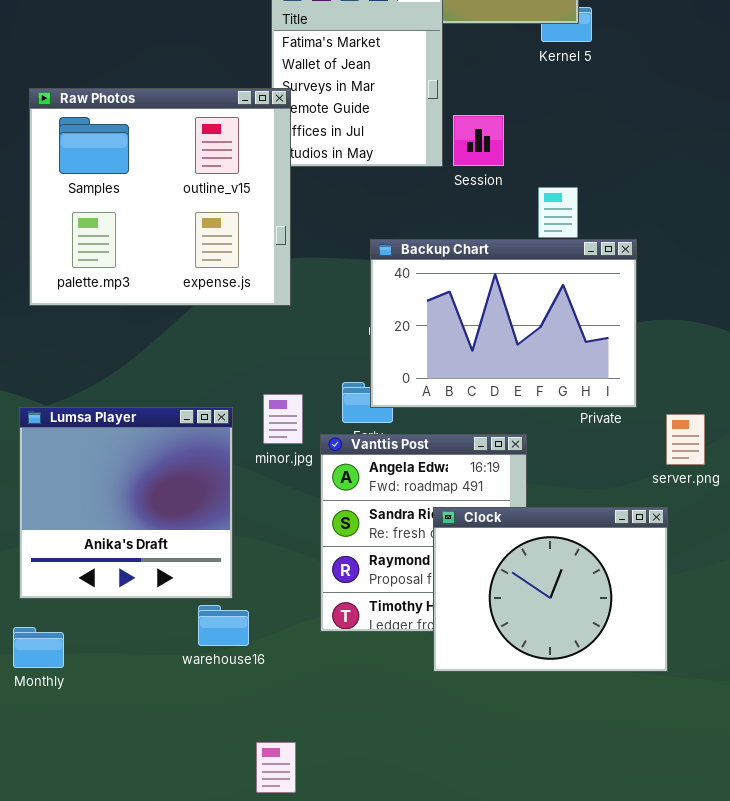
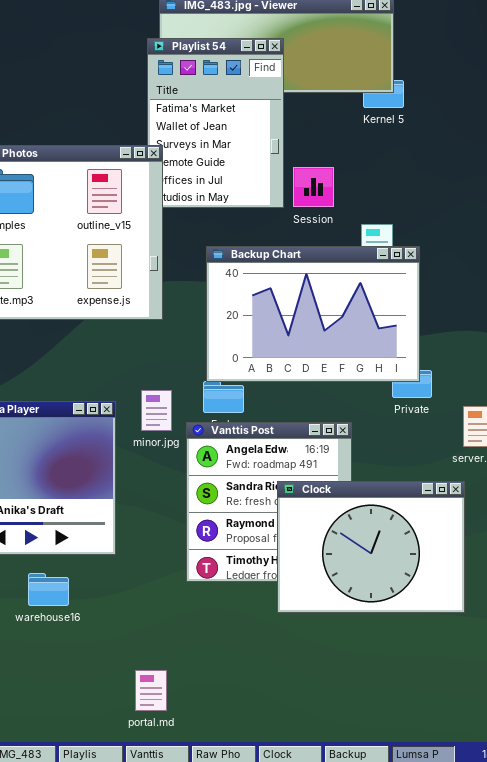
Backup Chart: [370,239,637,408] -> [206,246,420,382], moved
warehouse16: [198,605,249,646] -> [28,573,69,606], moved

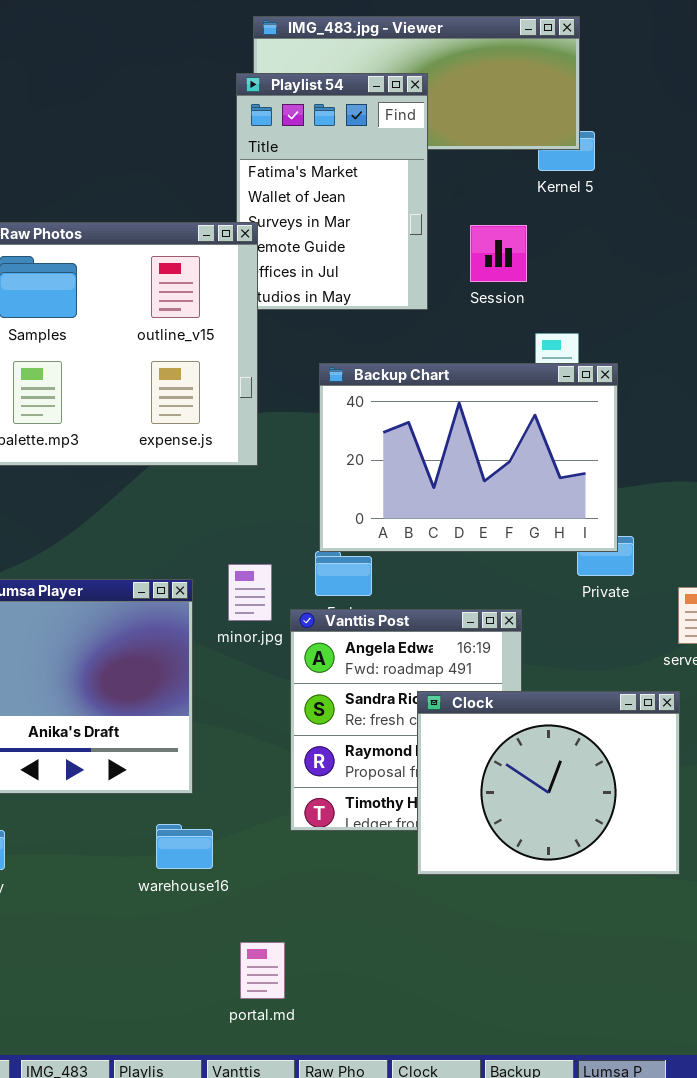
Session: [293,167,334,207] -> [470,225,527,282], moved
warehouse16: [28,573,69,606] -> [156,824,213,869], moved
portal.md: [135,670,167,711] -> [240,942,285,999], moved

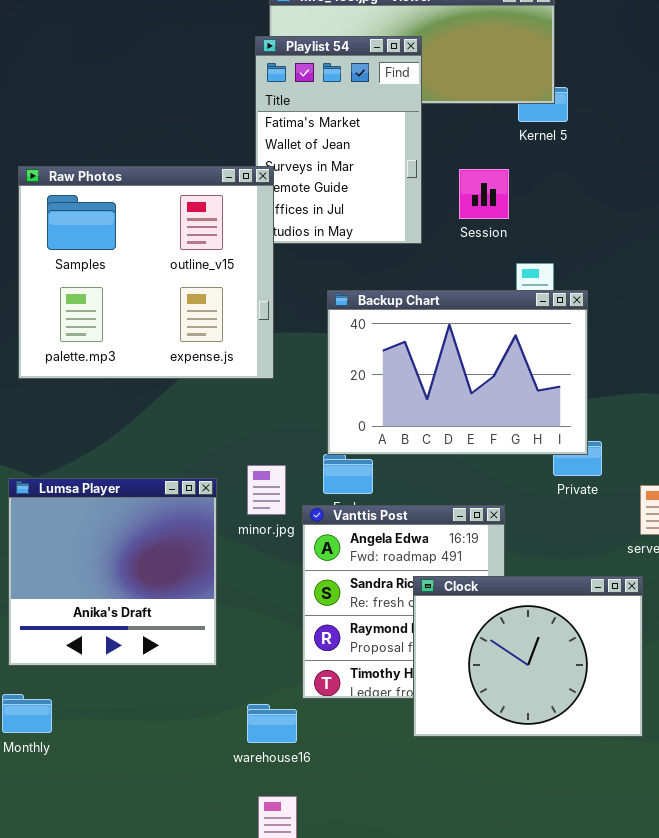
warehouse16: [156,824,213,869] -> [247,704,297,743], moved

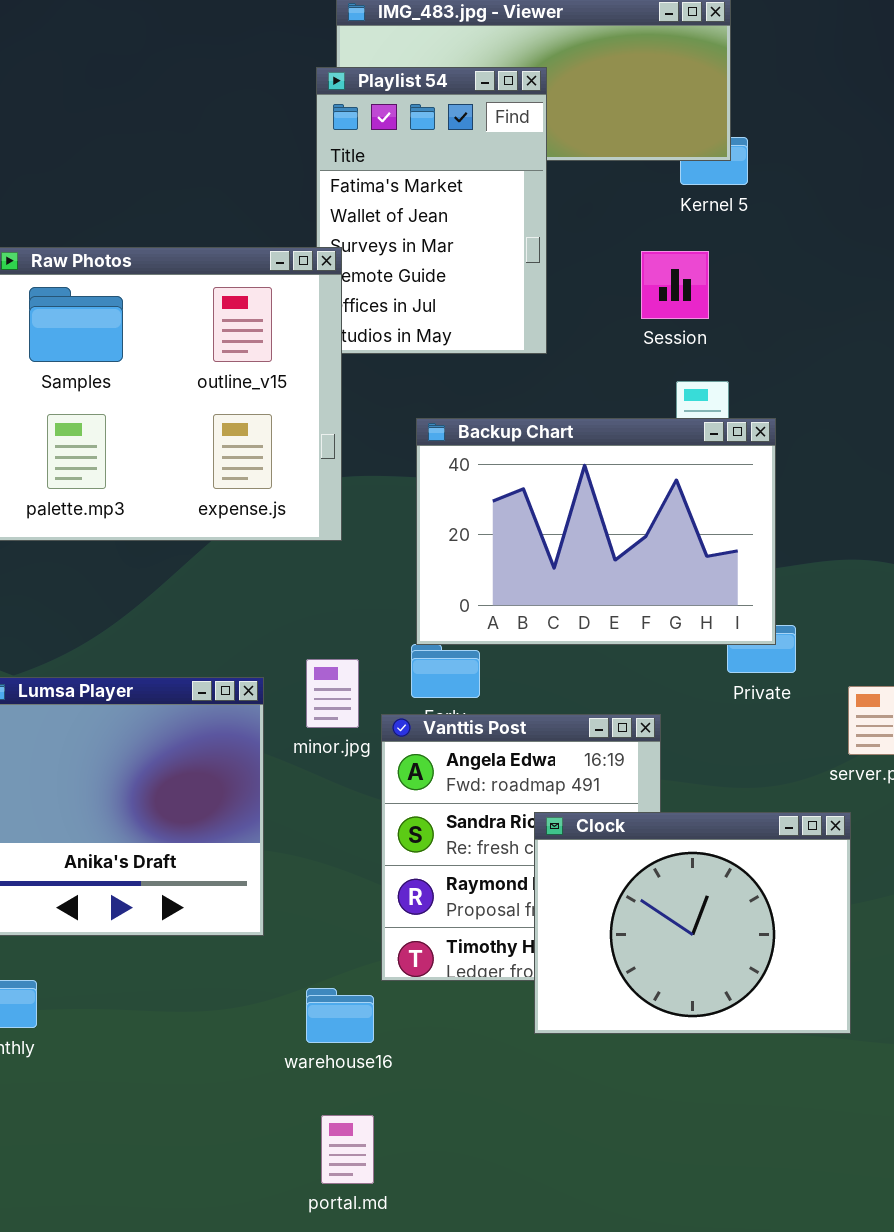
Session: [459,169,509,219] -> [641,251,709,319], moved

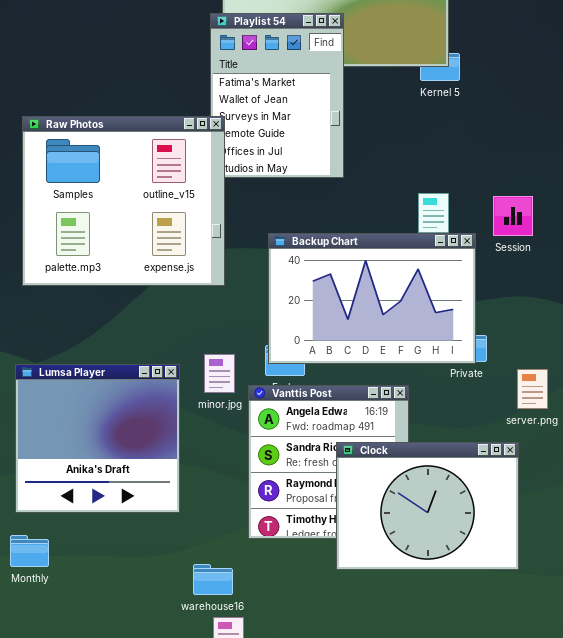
Session: [641,251,709,319] -> [493,196,533,236], moved
Backup Chart: [416,418,776,645] -> [268,233,476,364], moved
warehouse16: [306,988,374,1043] -> [193,564,233,595], moved

